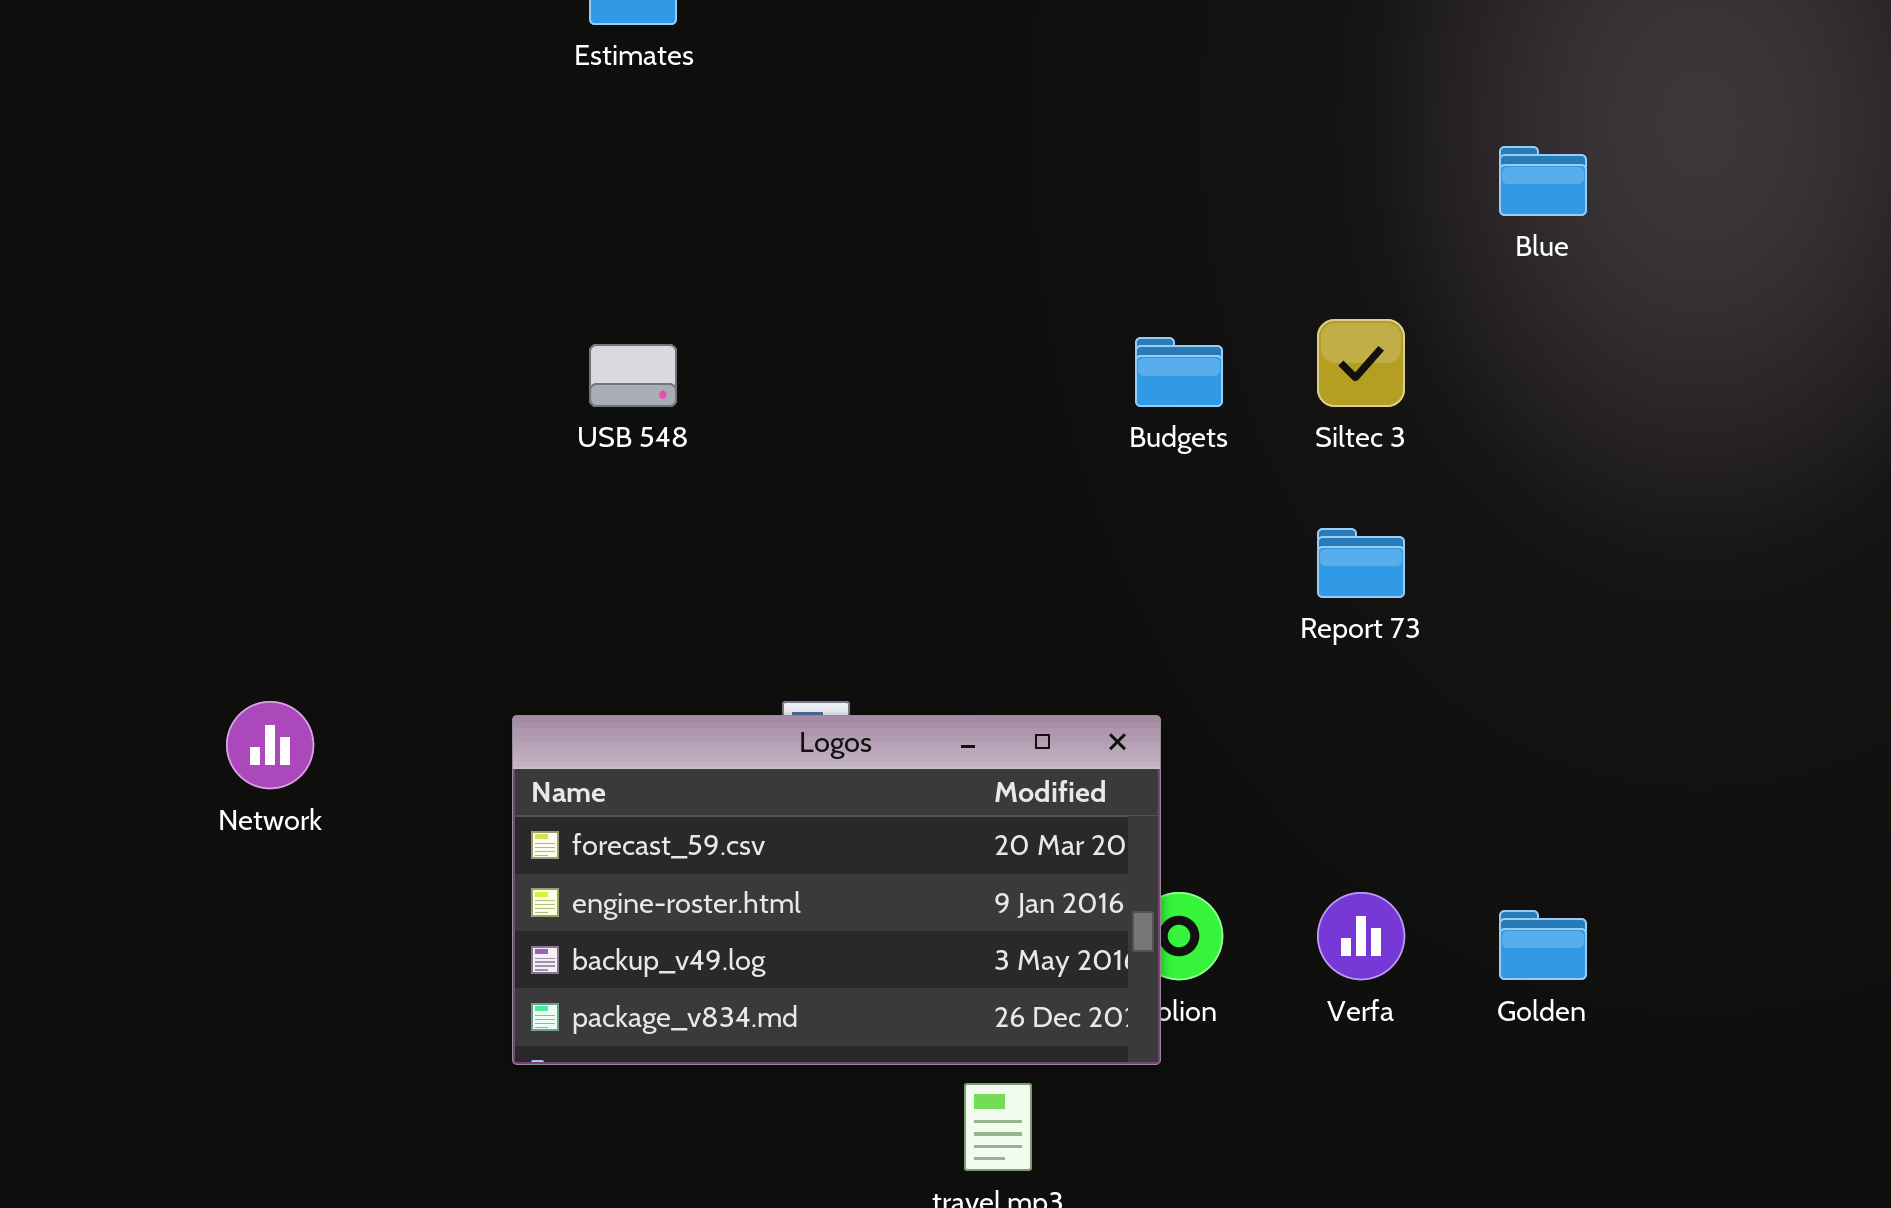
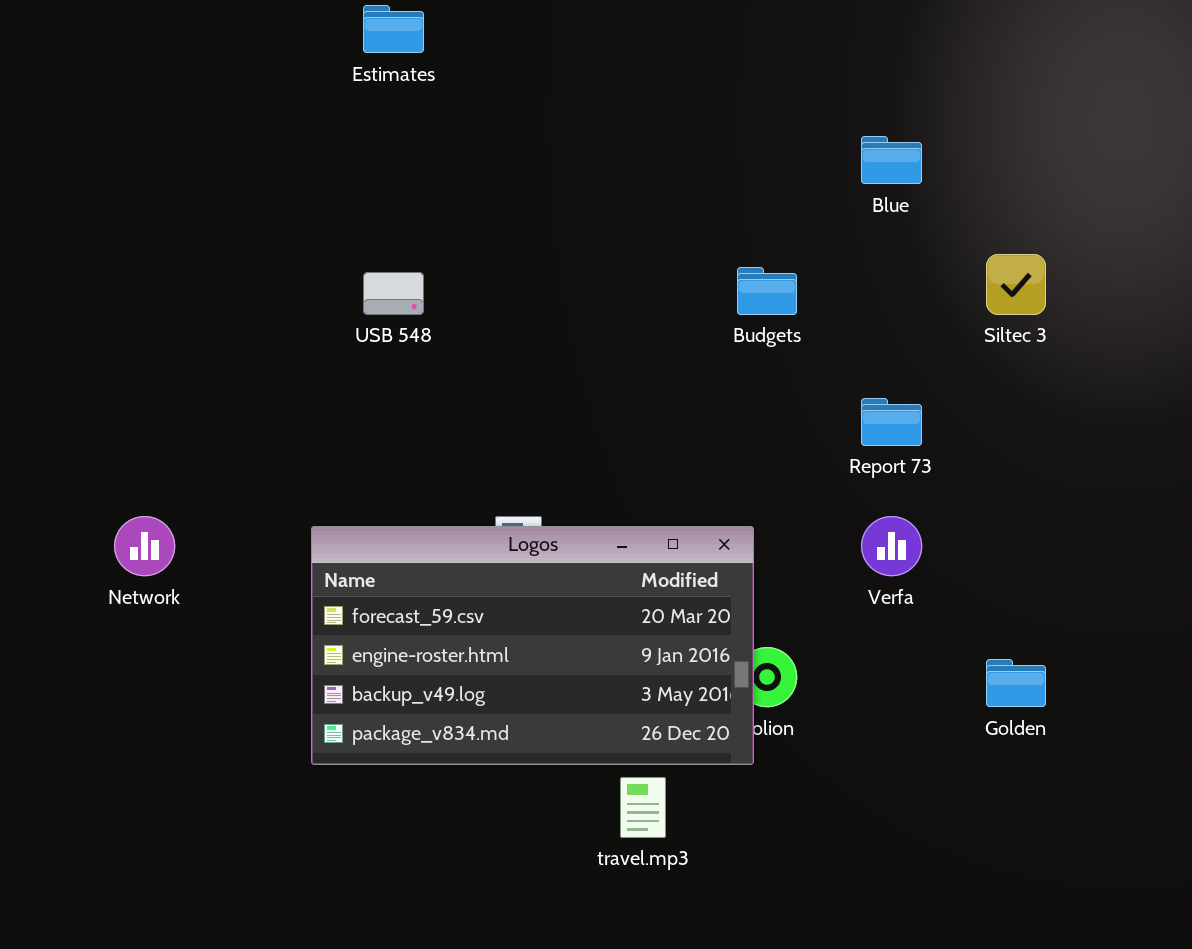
Blue: [1499,146,1587,216] -> [861,136,922,184], moved
Siltec 3: [1317,319,1405,407] -> [986,254,1046,315], moved
Verfa: [1317,892,1405,980] -> [861,516,922,576], moved

